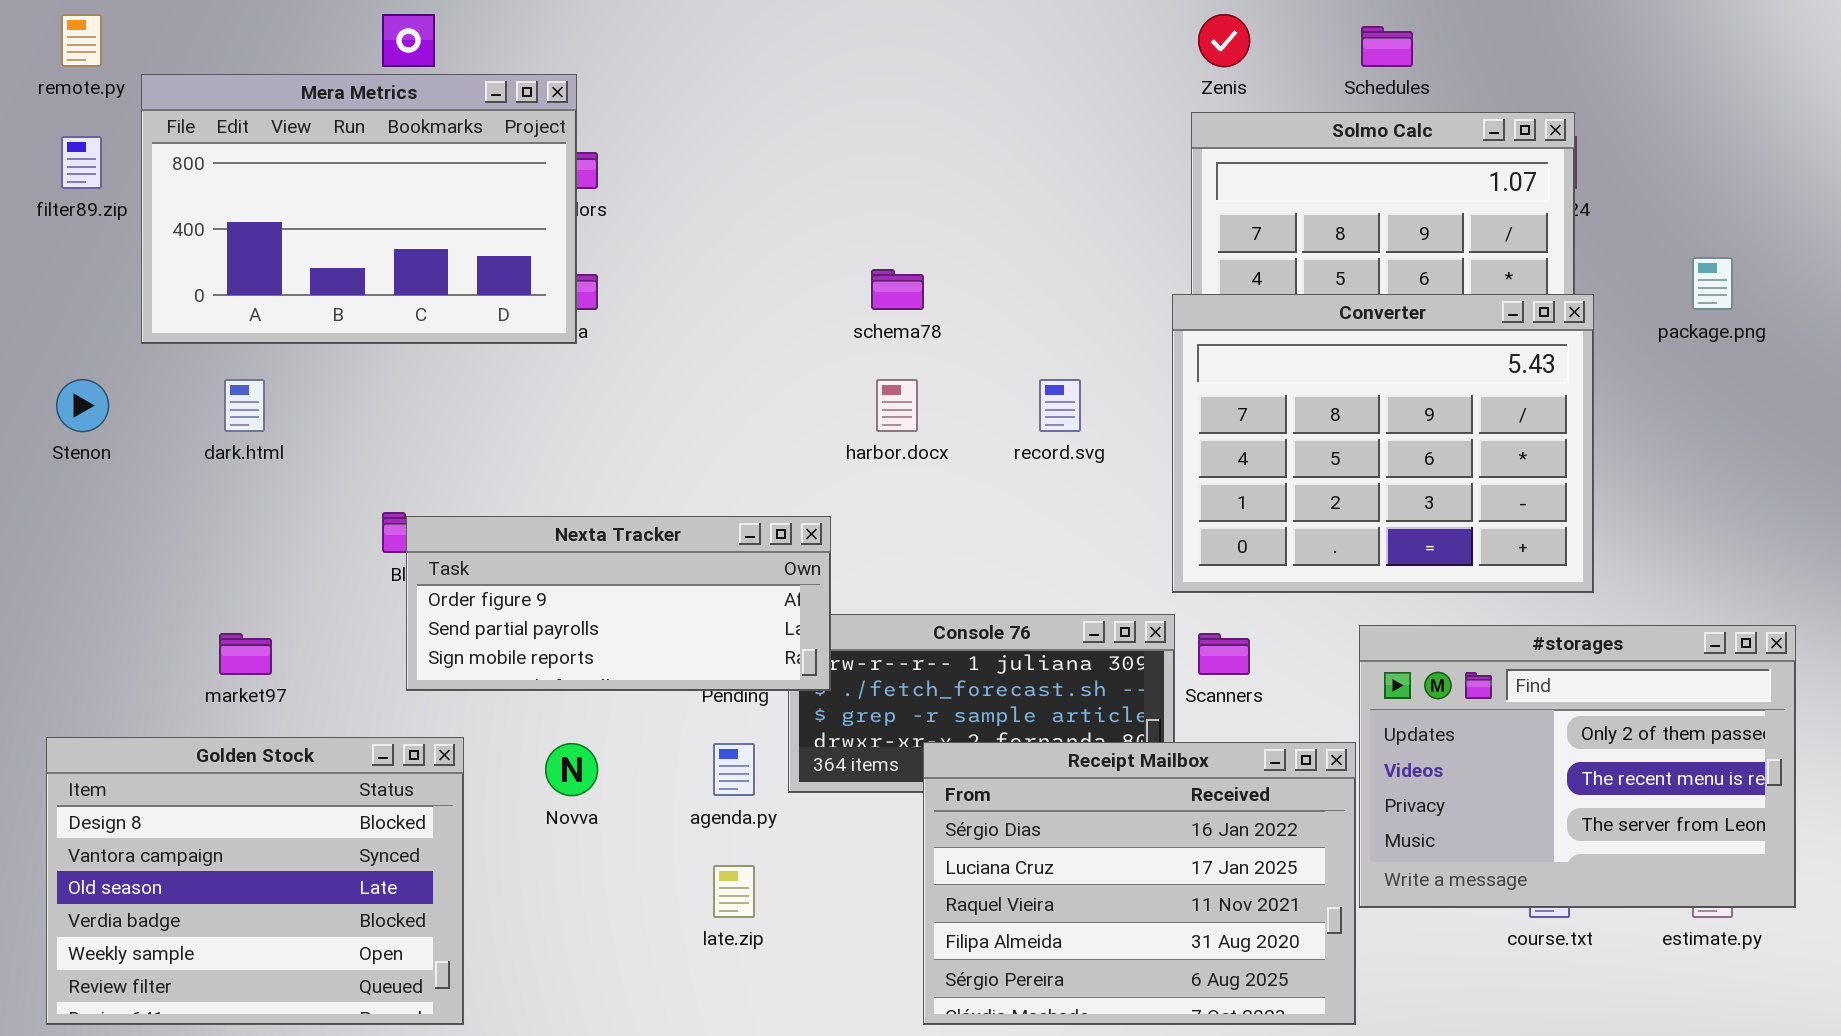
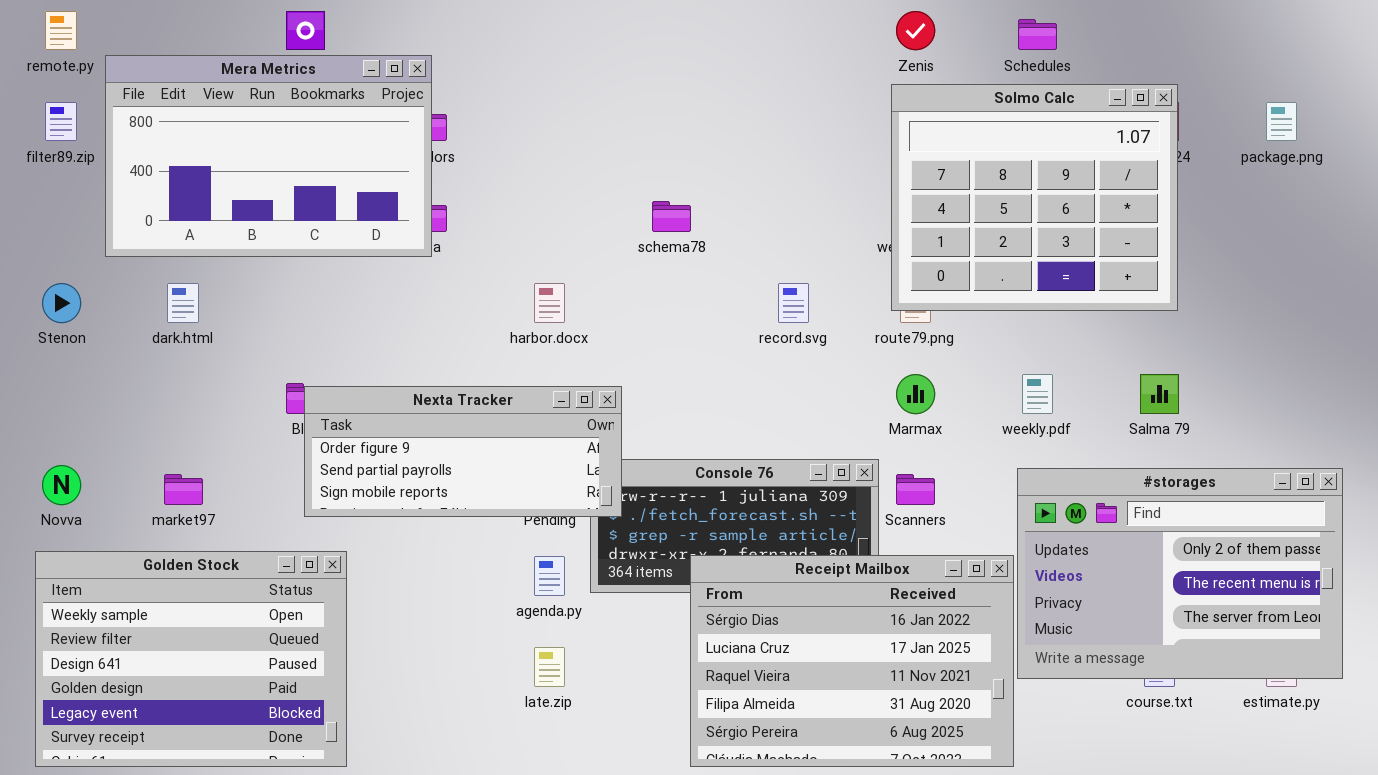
package.png: [1692,257,1733,310] -> [1266,102,1297,141], moved
Converter: [1172,294,1594,593] -> none, closed
harbor.docx: [876,379,918,432] -> [534,283,565,323], moved
Golden Stock: [46,737,464,1025] -> [35,551,347,767], scrolled down 4 rows
Novva: [545,743,598,796] -> [42,465,81,505], moved

